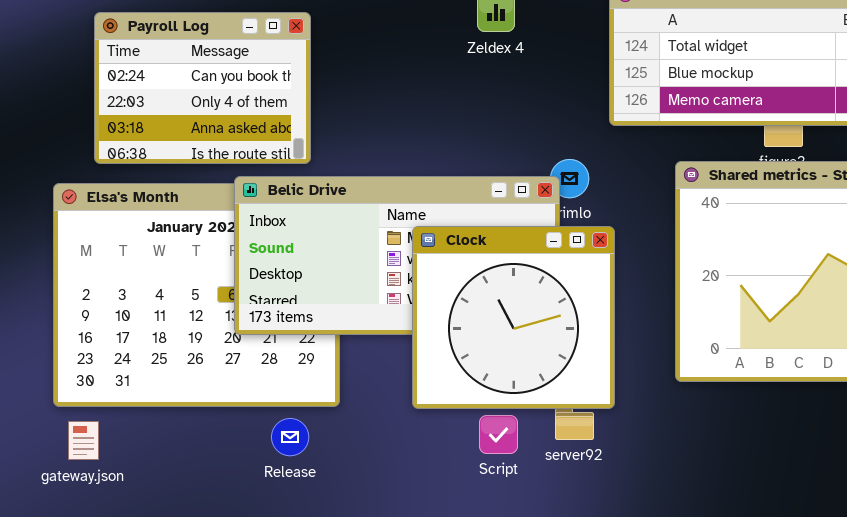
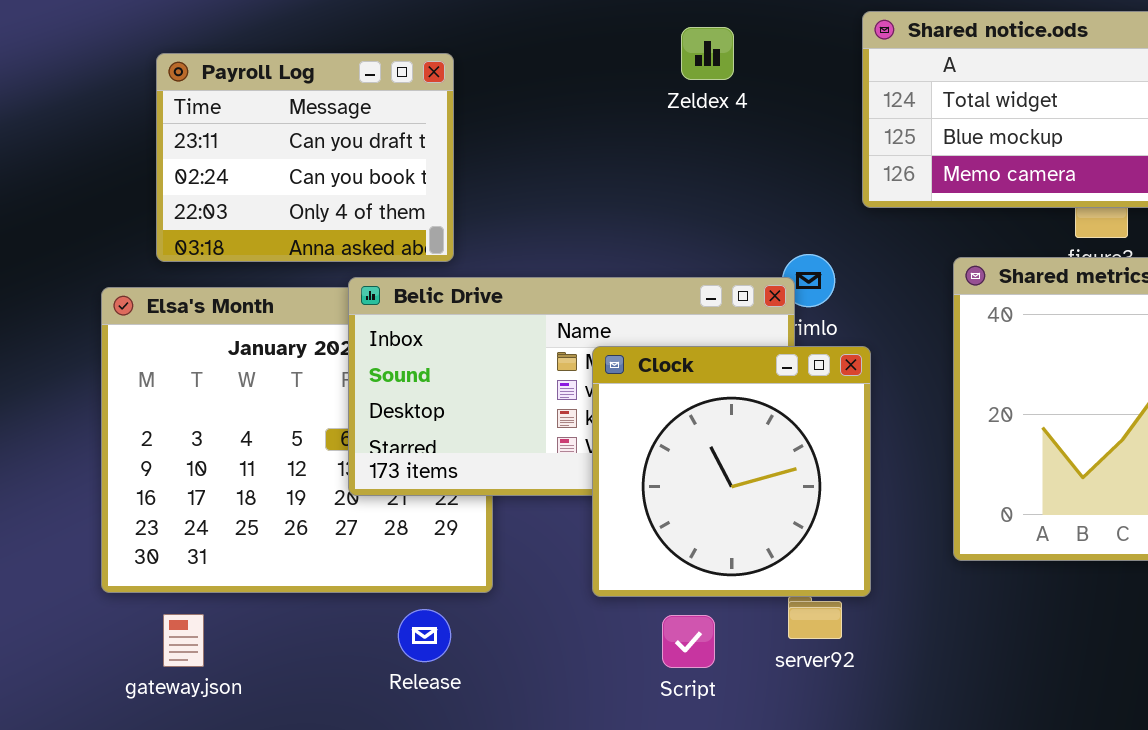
Payroll Log: [94,12,311,164] -> [156,53,454,262], scrolled up 1 row
Script: [479,415,518,454] -> [662,615,715,668], moved
gateway.json: [68,421,99,460] -> [163,614,204,667], moved

